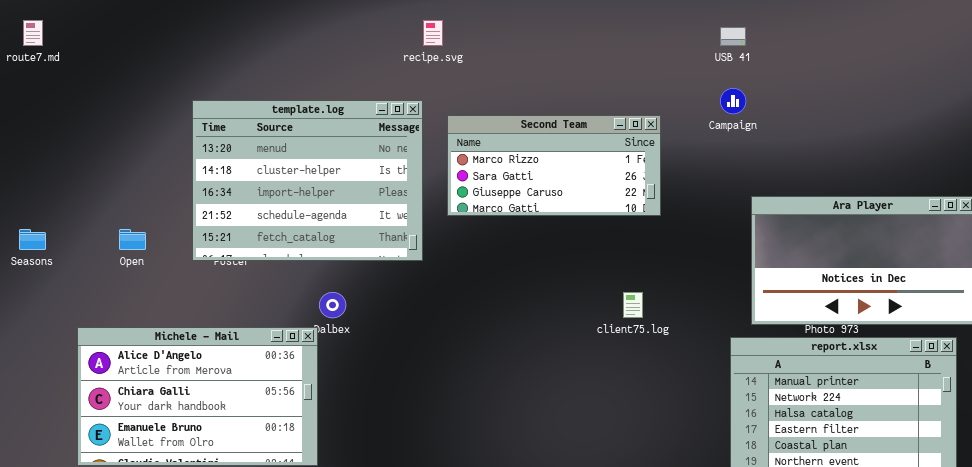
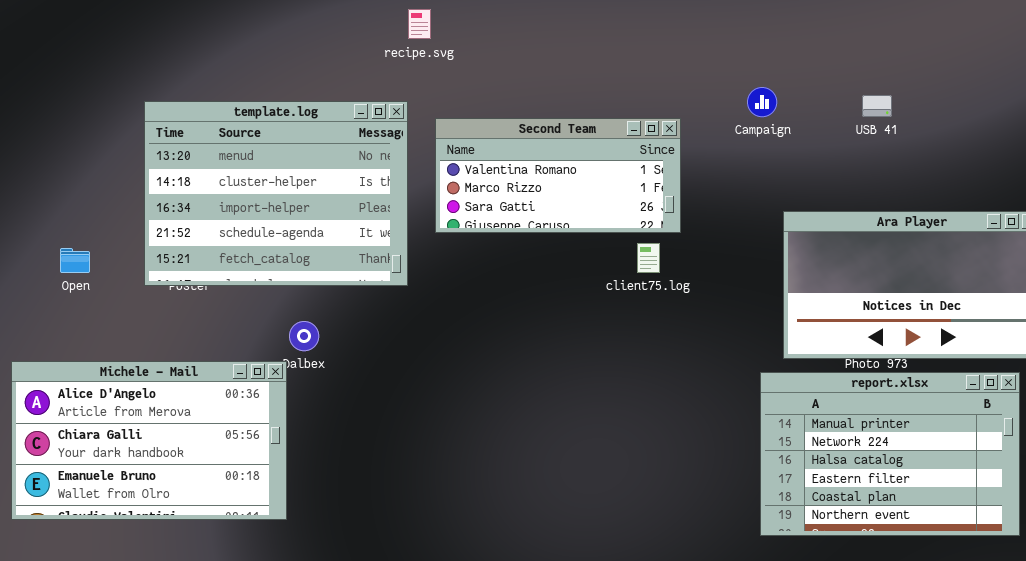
USB 41: [720,27,746,46] -> [862,95,892,117], moved
Second Team: [447,115,661,216] -> [435,118,681,233], scrolled up 1 row
client75.log: [623,292,643,318] -> [637,243,660,273], moved

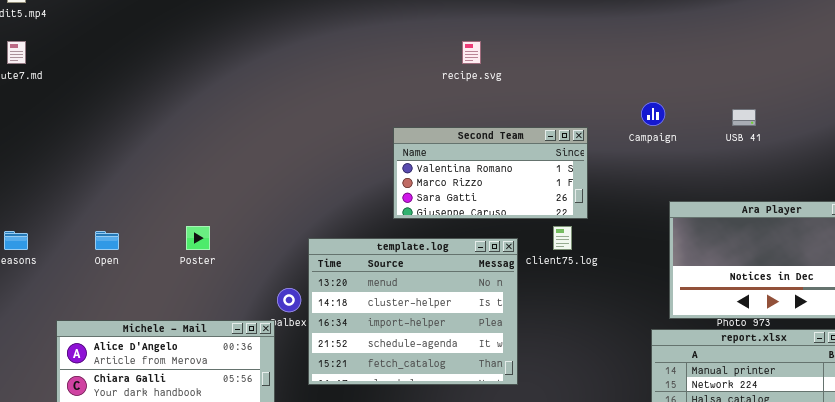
recipe.svg: [408,9,431,39] -> [462,41,481,64], moved
template.log: [144,101,408,286] -> [308,238,518,385], moved

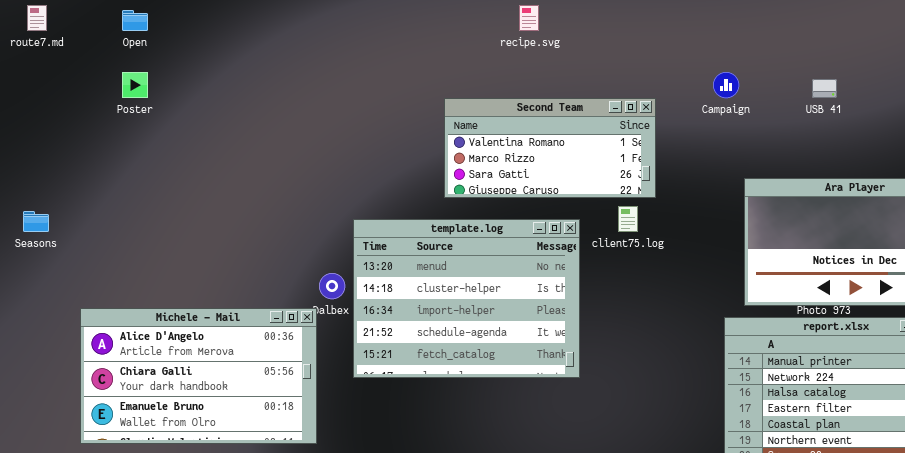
Poster: [186,226,210,250] -> [122,72,148,98], moved
Open: [95,231,119,250] -> [122,10,148,31], moved

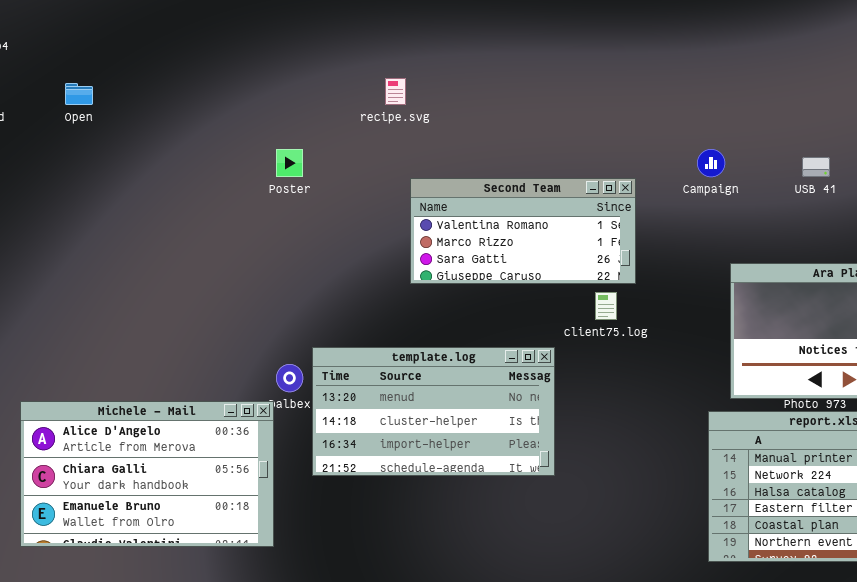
recipe.svg: [519,5,539,31] -> [385,78,406,105], moved
Poster: [122,72,148,98] -> [276,149,303,177], moved
template.log: [353,219,580,378] -> [312,347,555,476], resized

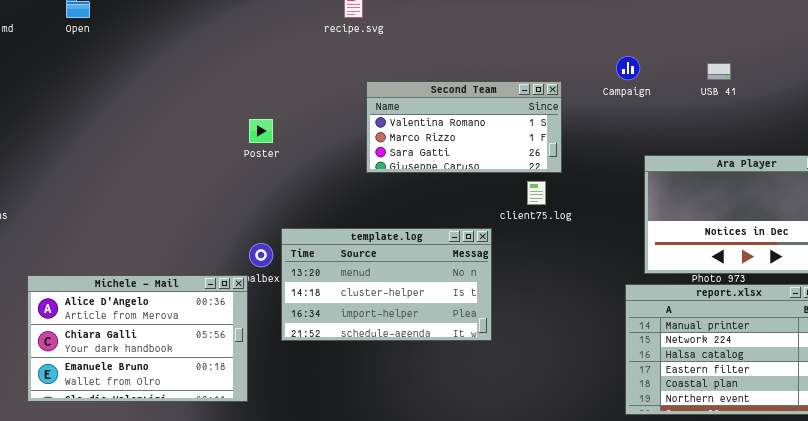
Poster: [276,149,303,177] -> [249,119,273,143], moved

